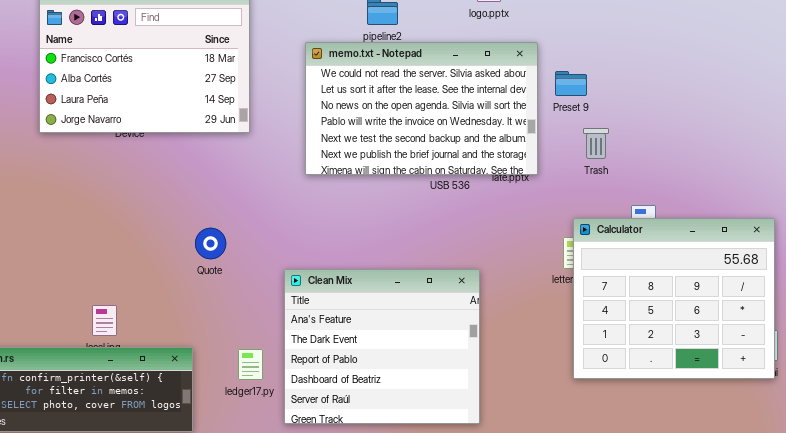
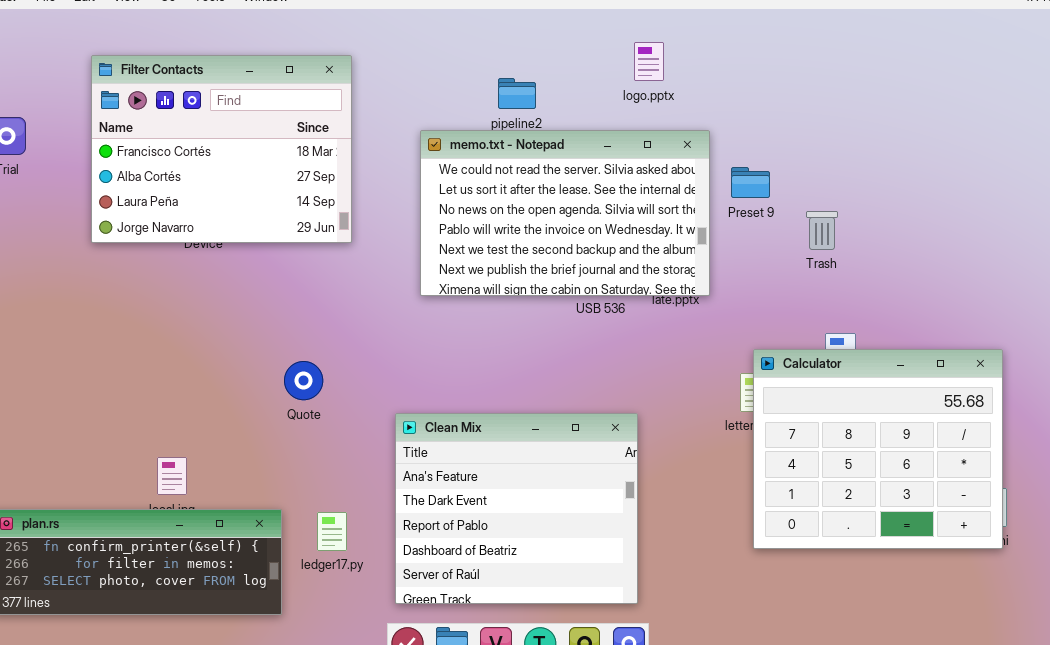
Trash: [583,128,609,159] -> [806,211,838,250], moved
ledger17.py: [238,349,263,380] -> [317,512,347,551], moved

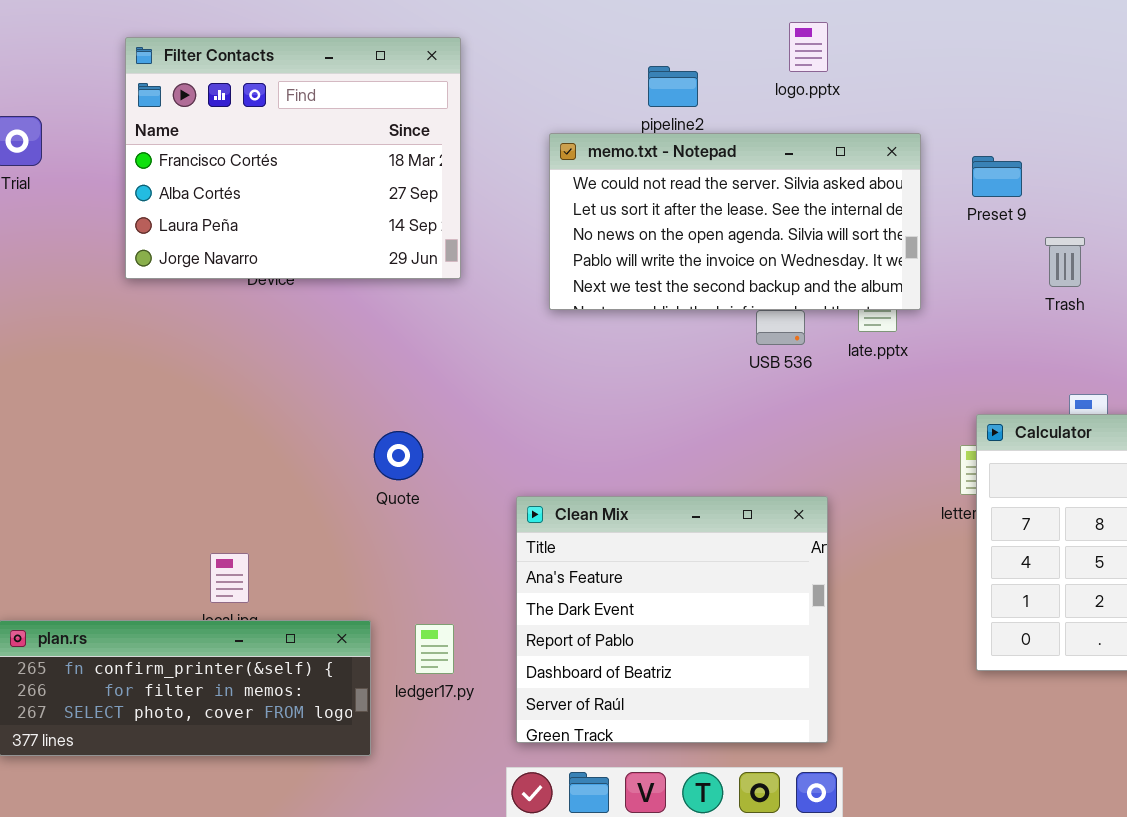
logo.pptx: [634,42,664,81] -> [789,22,828,72], moved
memo.txt - Notepad: [420,130,710,296] -> [549,133,921,310], resized
Preset 9: [731,167,770,198] -> [972,156,1022,197], moved

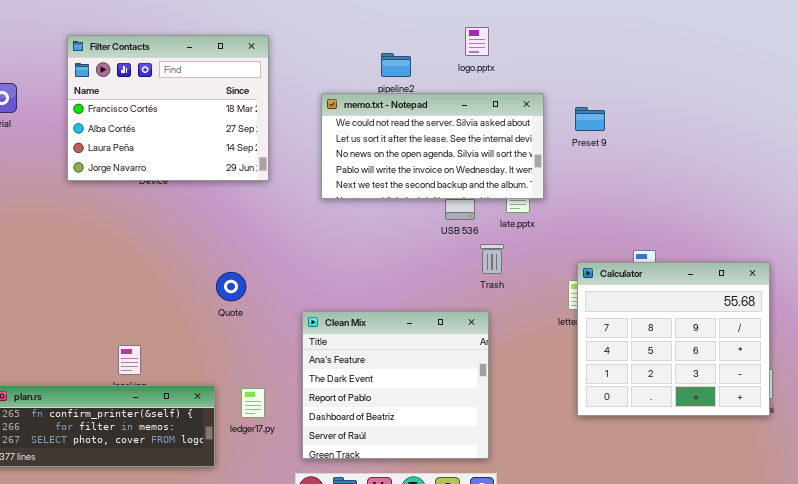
Trash: [1045,237,1085,287] -> [480,244,504,274], moved

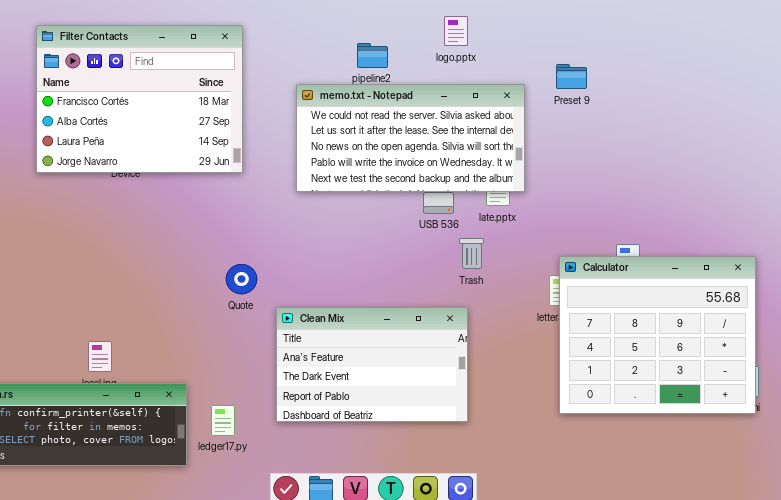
Preset 9: [575,107,605,131] -> [556,64,587,89], moved
Quote: [216,272,246,301] -> [226,264,257,294], moved
Clean Mix: [302,311,489,459] -> [276,307,468,422], resized
ledger17.py: [241,388,265,418] -> [211,405,235,436], moved

